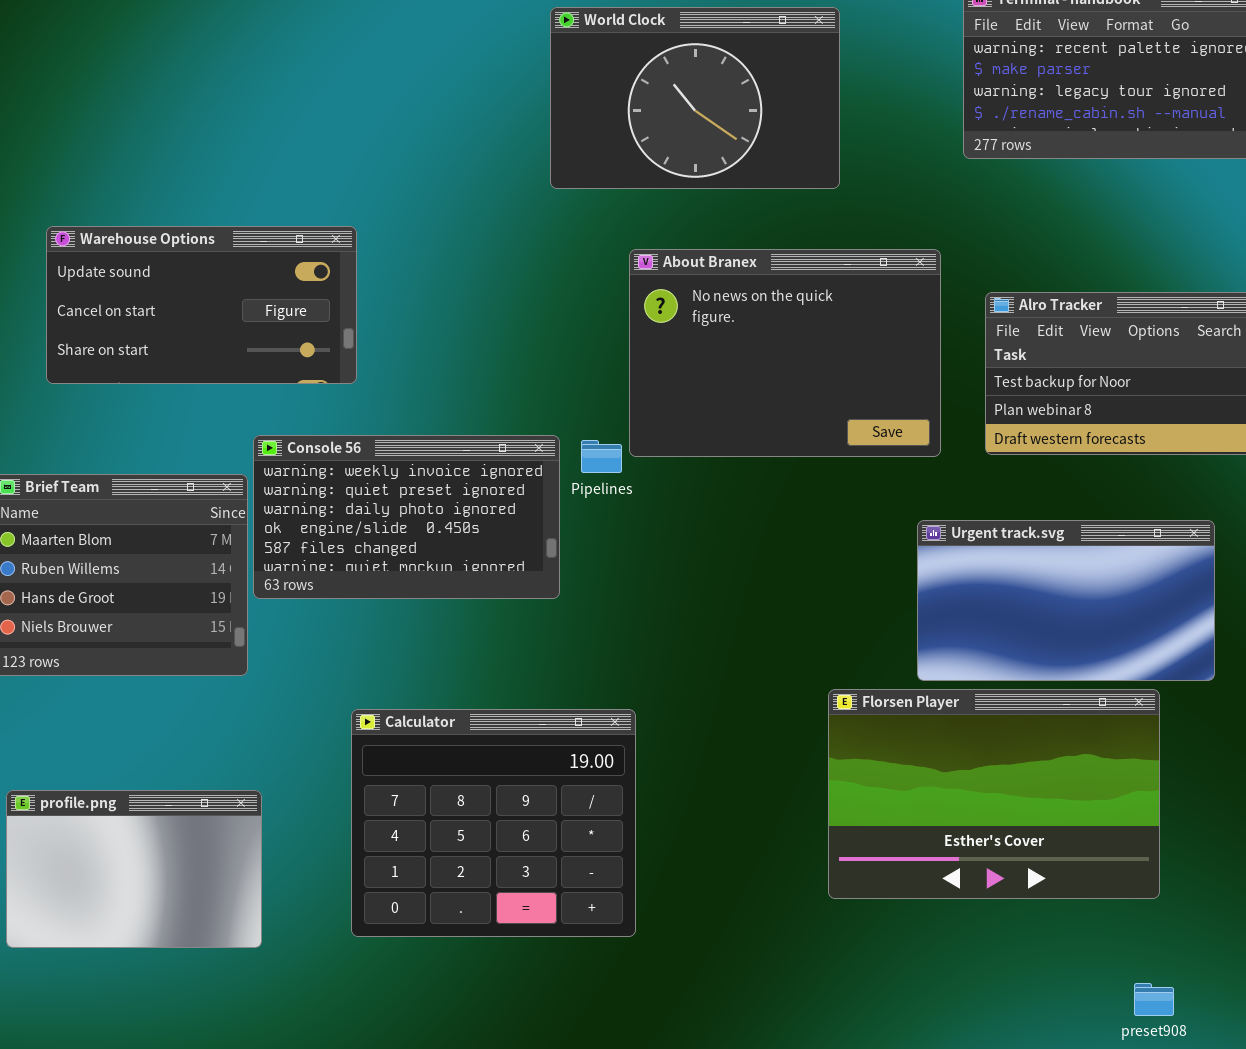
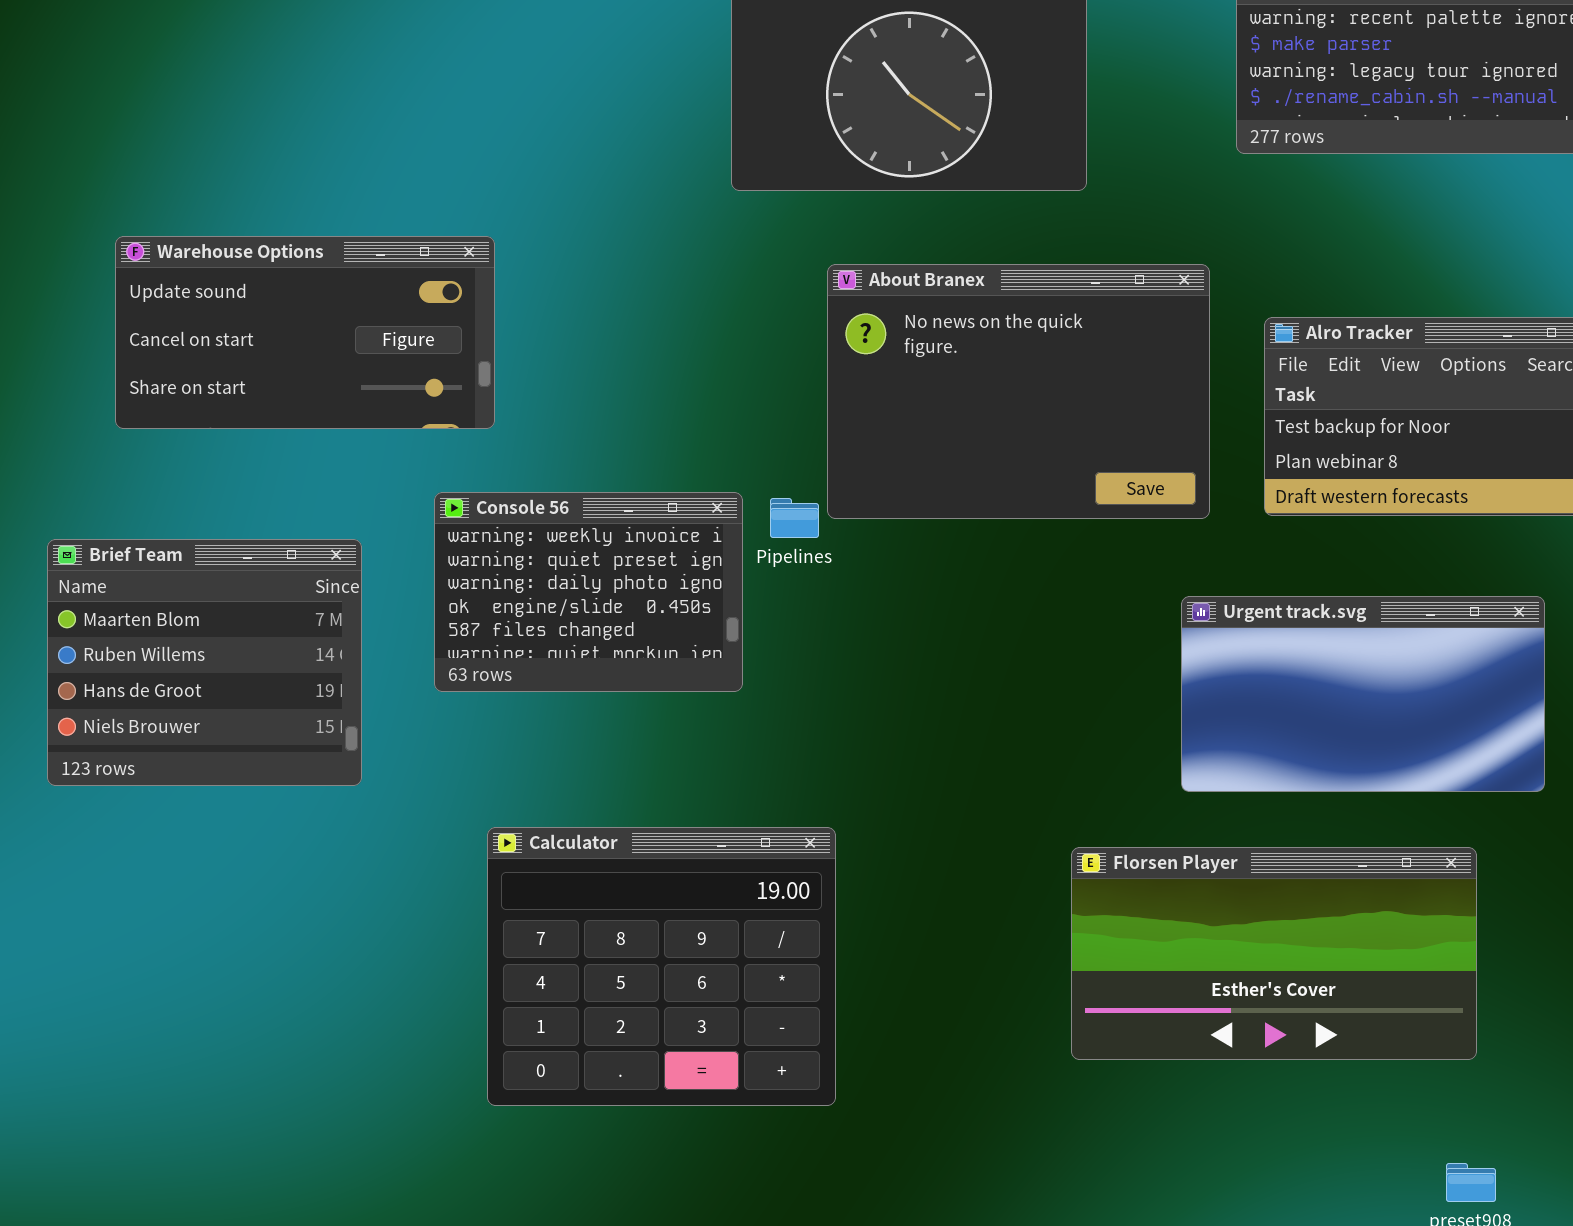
Console 56: [253,435,560,599] -> [434,492,743,692], resized
Florsen Player: [828,689,1160,899] -> [1071,847,1477,1060], resized
profile.png: [6,790,262,948] -> none, closed

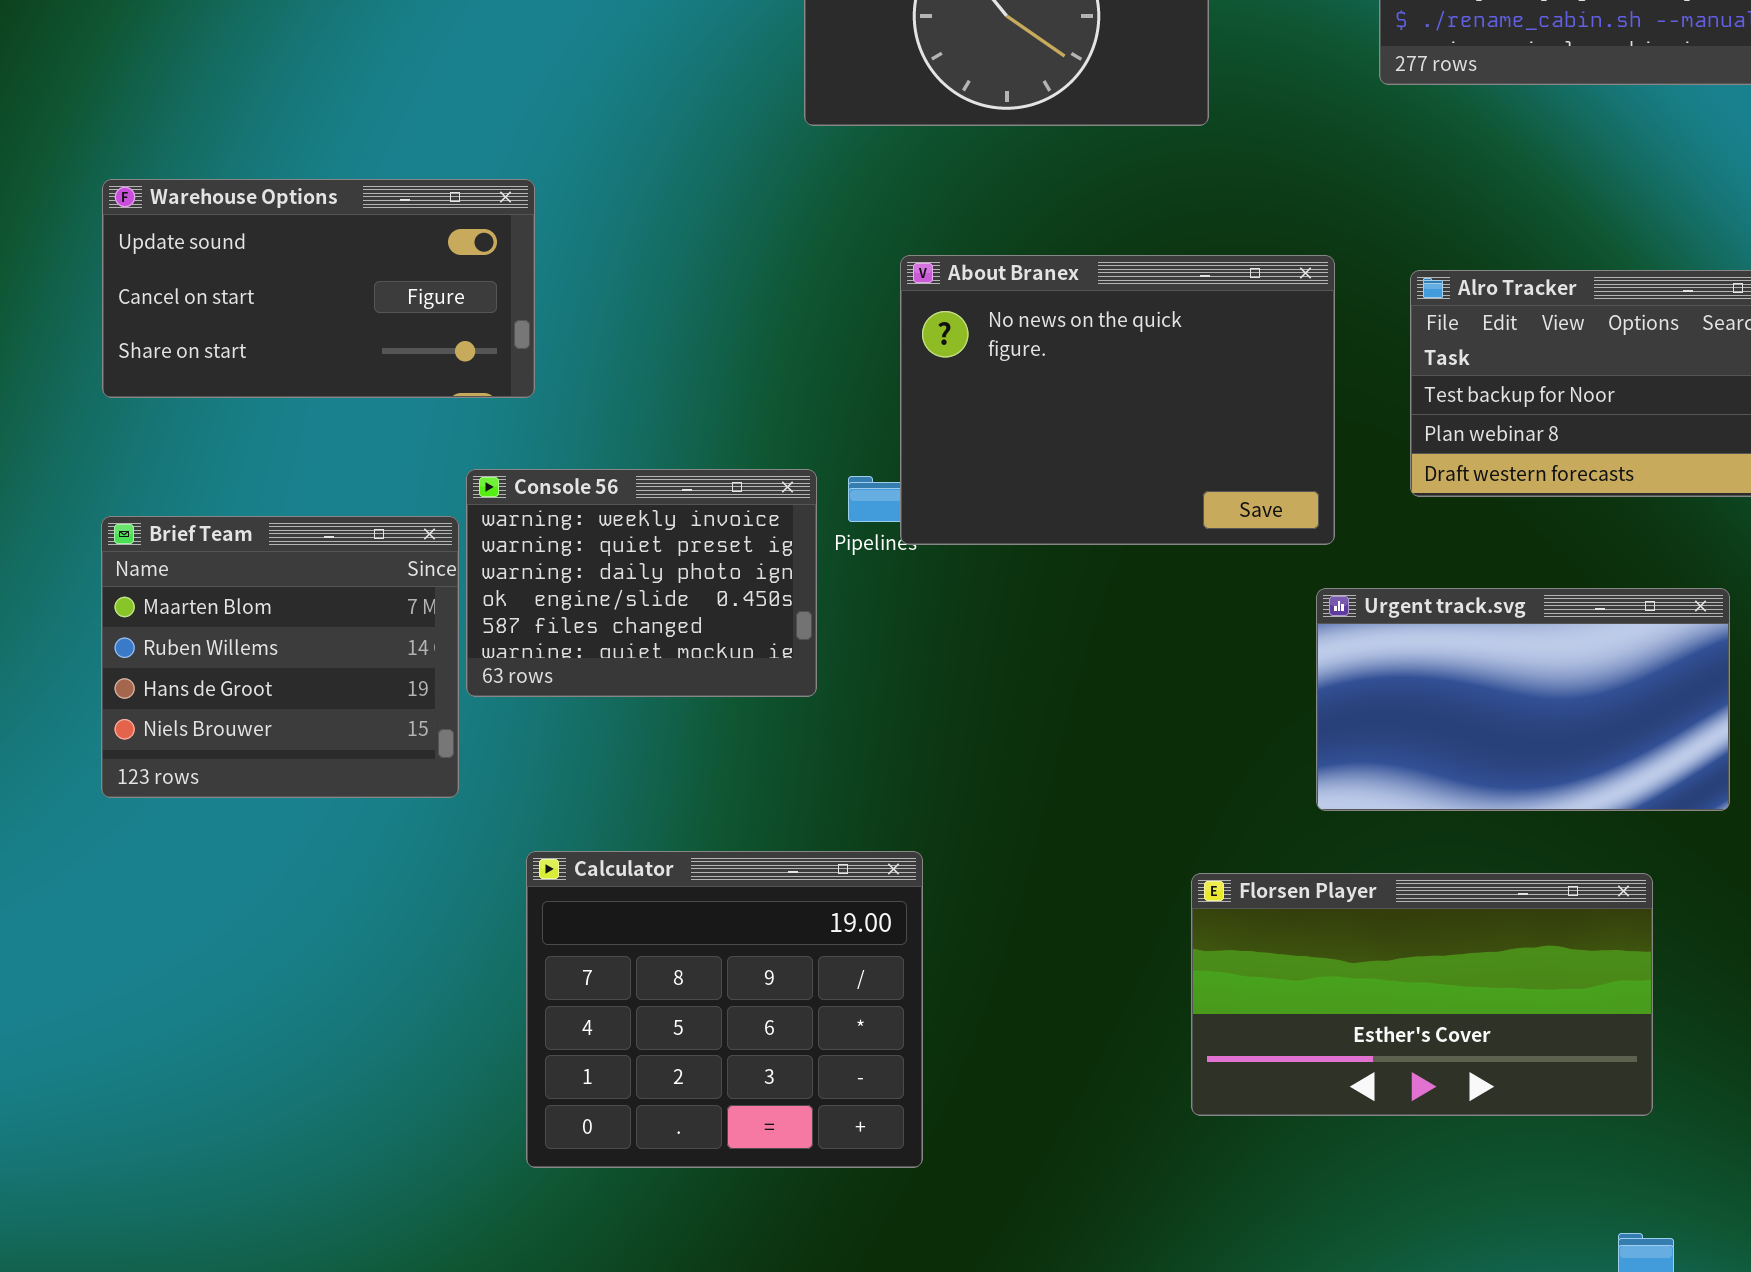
About Branex: [827,264,1210,519] -> [900,255,1335,545], moved
Brief Team: [47,539,362,786] -> [101,516,459,798], moved

